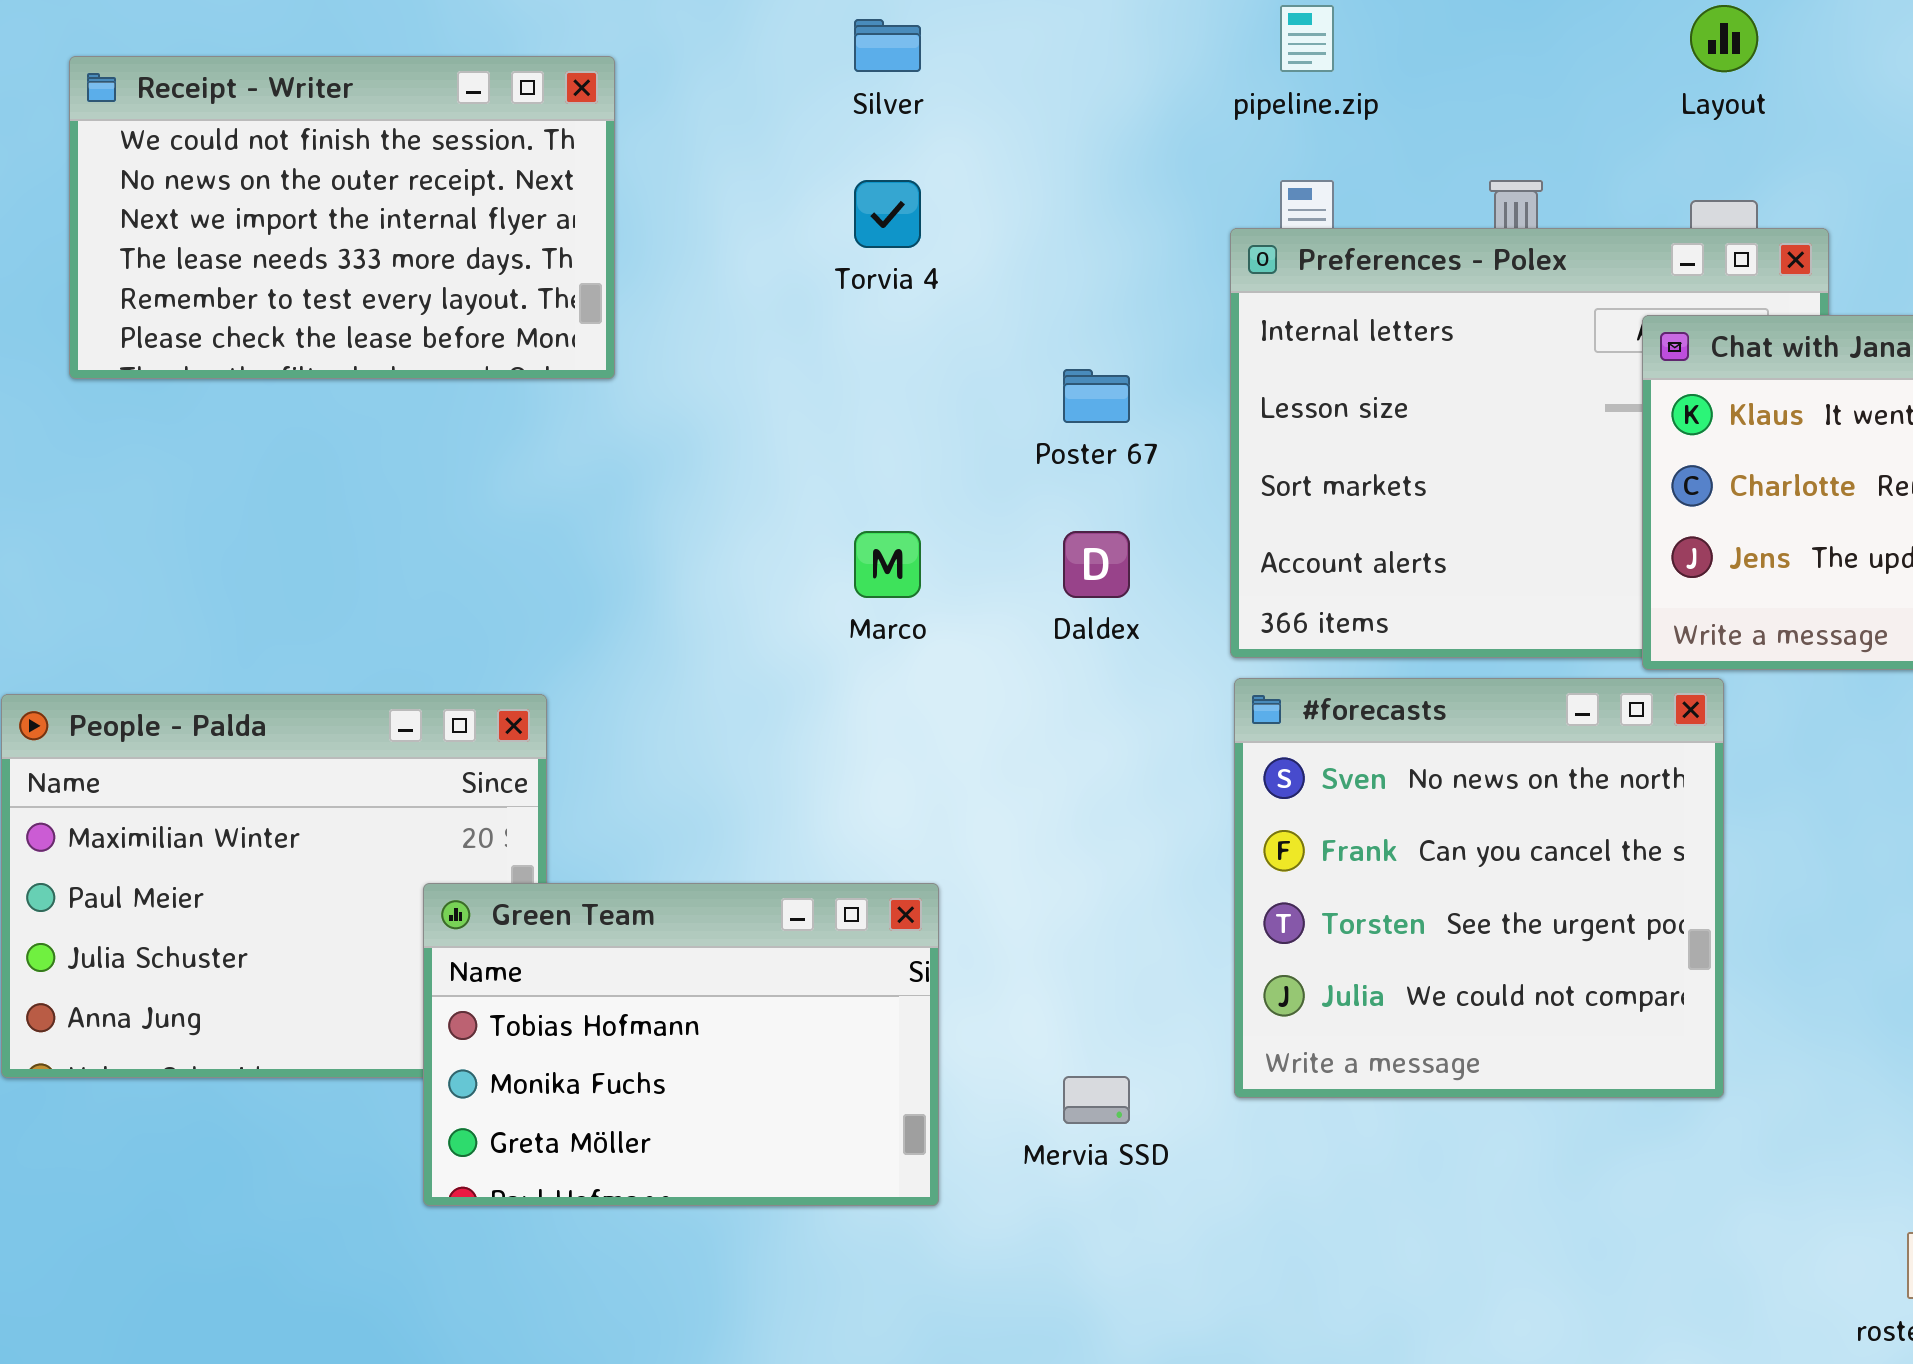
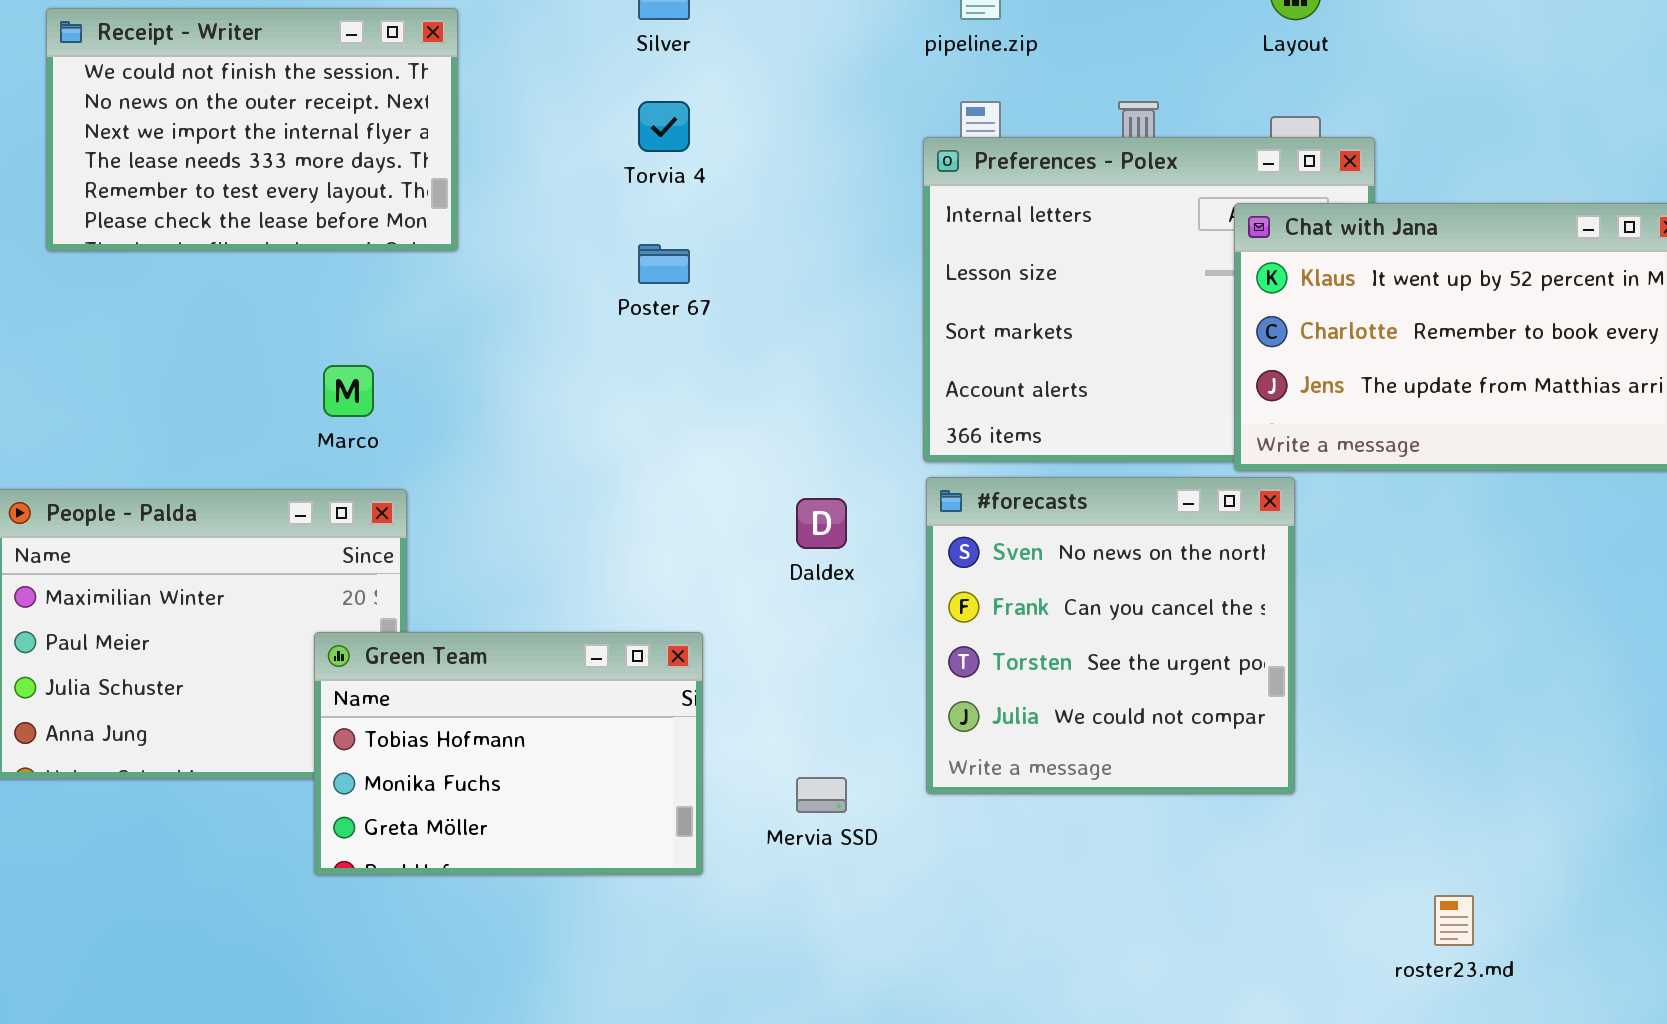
Poster 67: [1063,369,1130,423] -> [638,244,690,284], moved
Marco: [854,531,921,598] -> [323,365,374,417], moved
Daldex: [1063,531,1130,598] -> [796,498,847,549], moved

